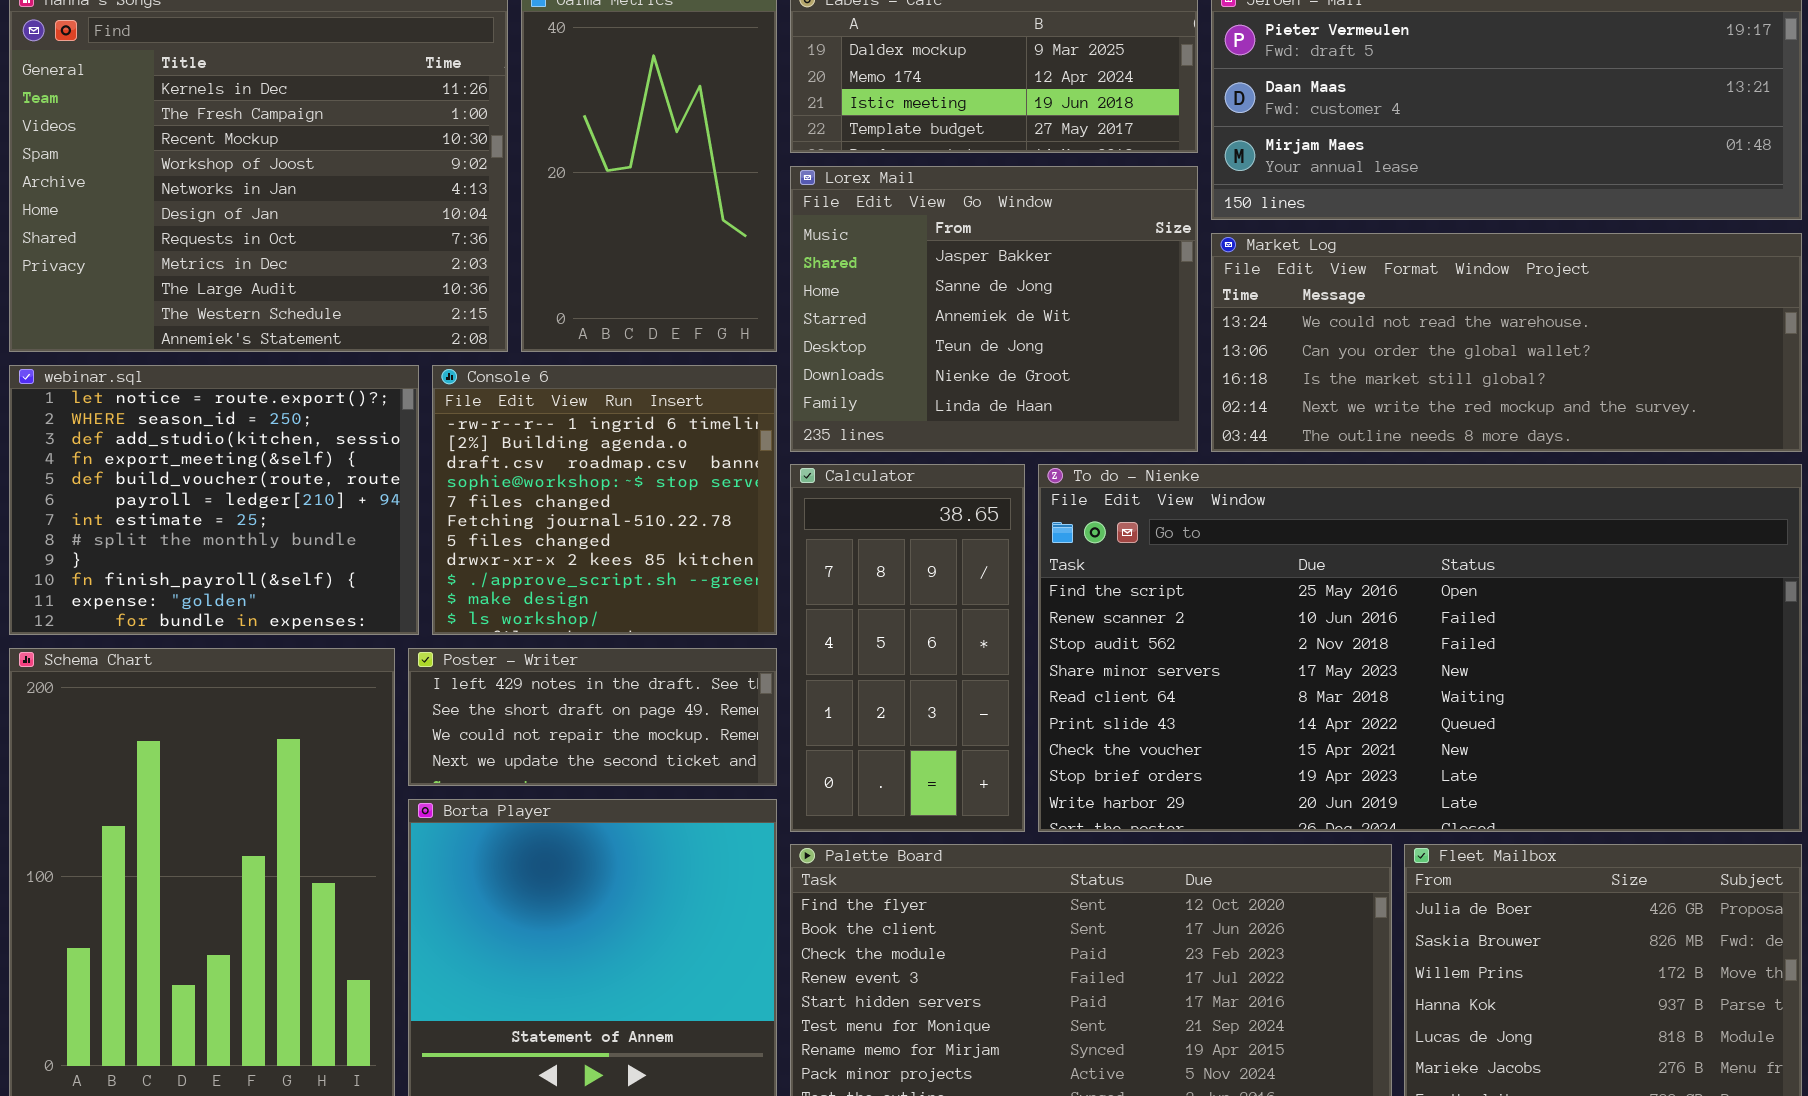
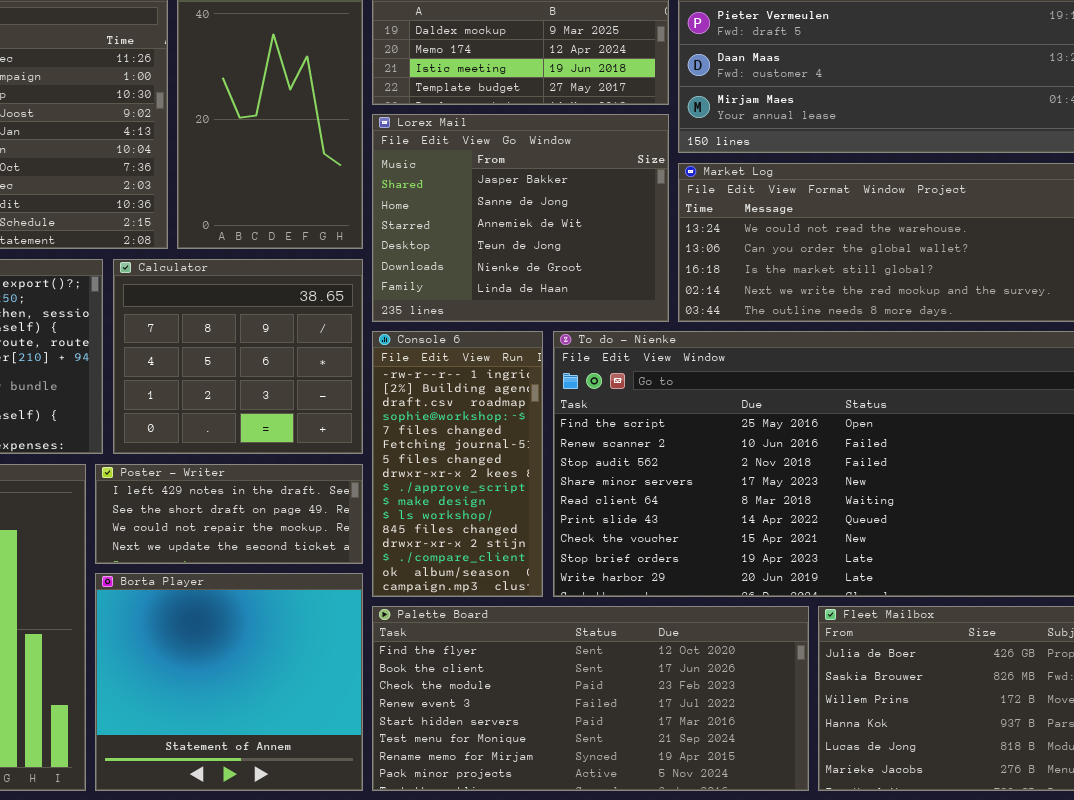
Console 6: [432,365,777,635] -> [372,331,543,597], moved, resized
Calculator: [790,464,1025,832] -> [113,259,363,454], moved, resized

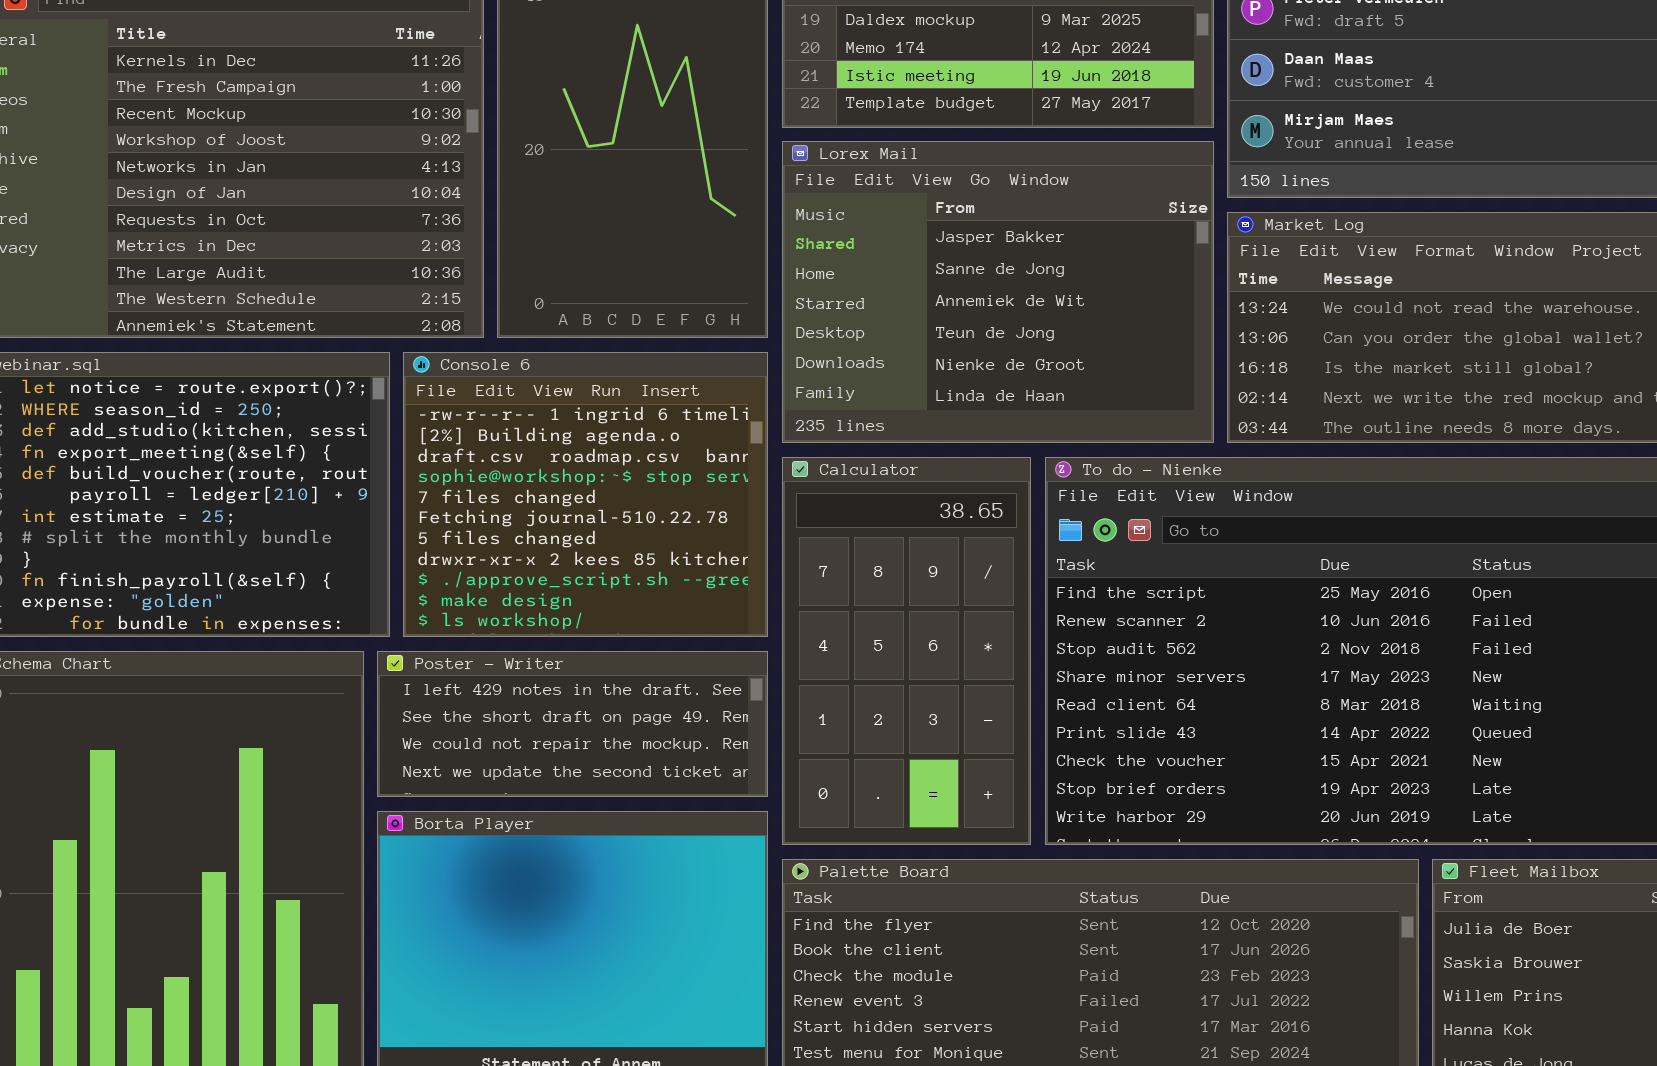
Calculator: [113,259,363,454] -> [782,457,1031,845], moved, resized
Console 6: [372,331,543,597] -> [403,352,768,637], moved, resized

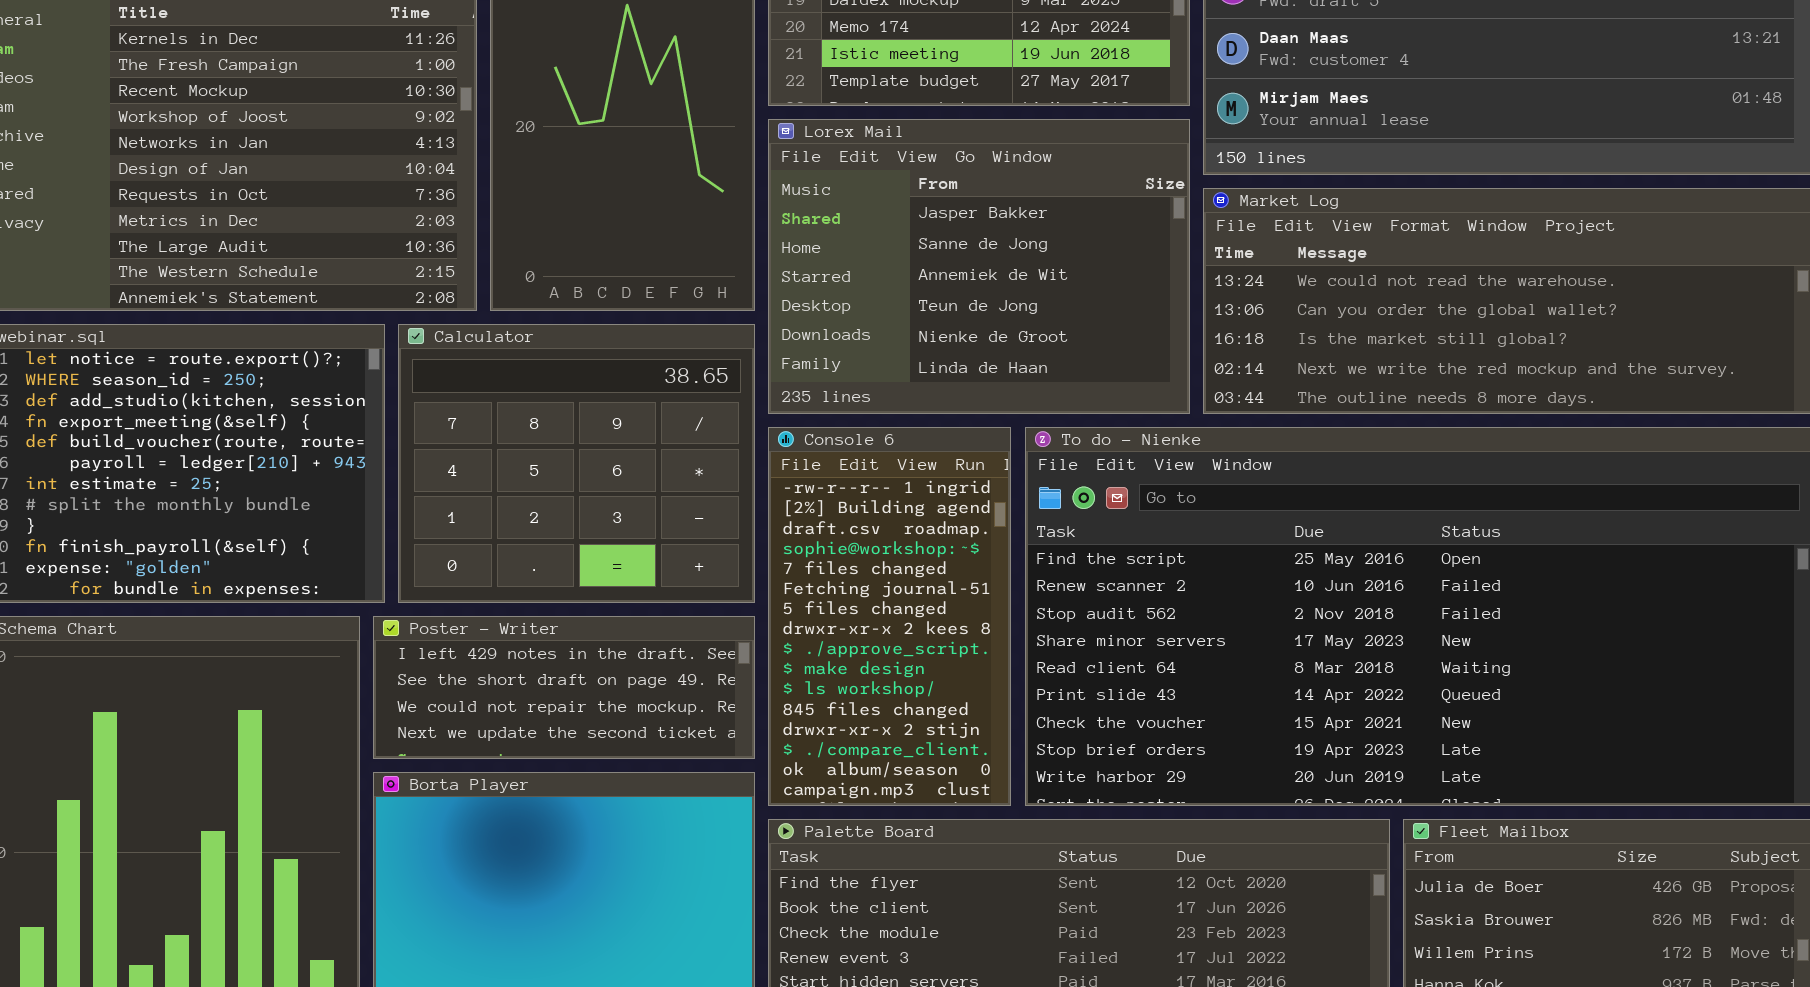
Console 6: [403,352,768,637] -> [768,427,1011,806], moved, resized
Calculator: [782,457,1031,845] -> [398,324,755,603], moved, resized

